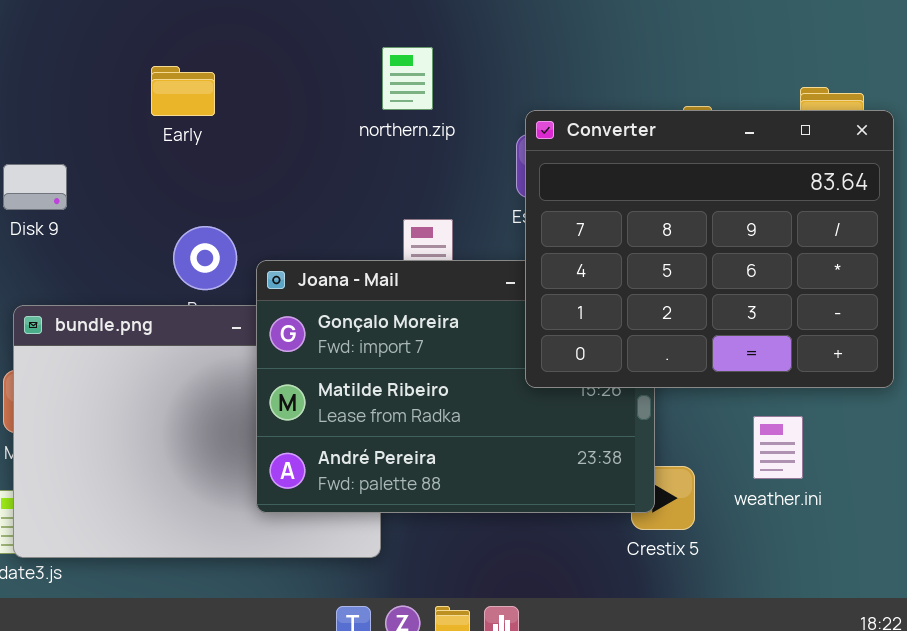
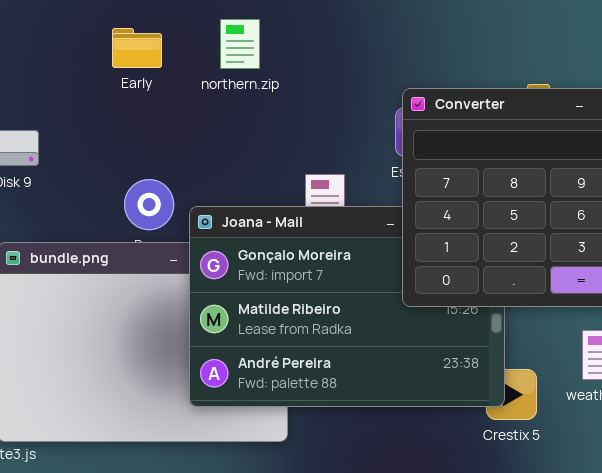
northern.zip: [382,47,433,110] -> [220,19,260,69], moved
Early: [151,66,215,116] -> [112,28,162,68], moved

